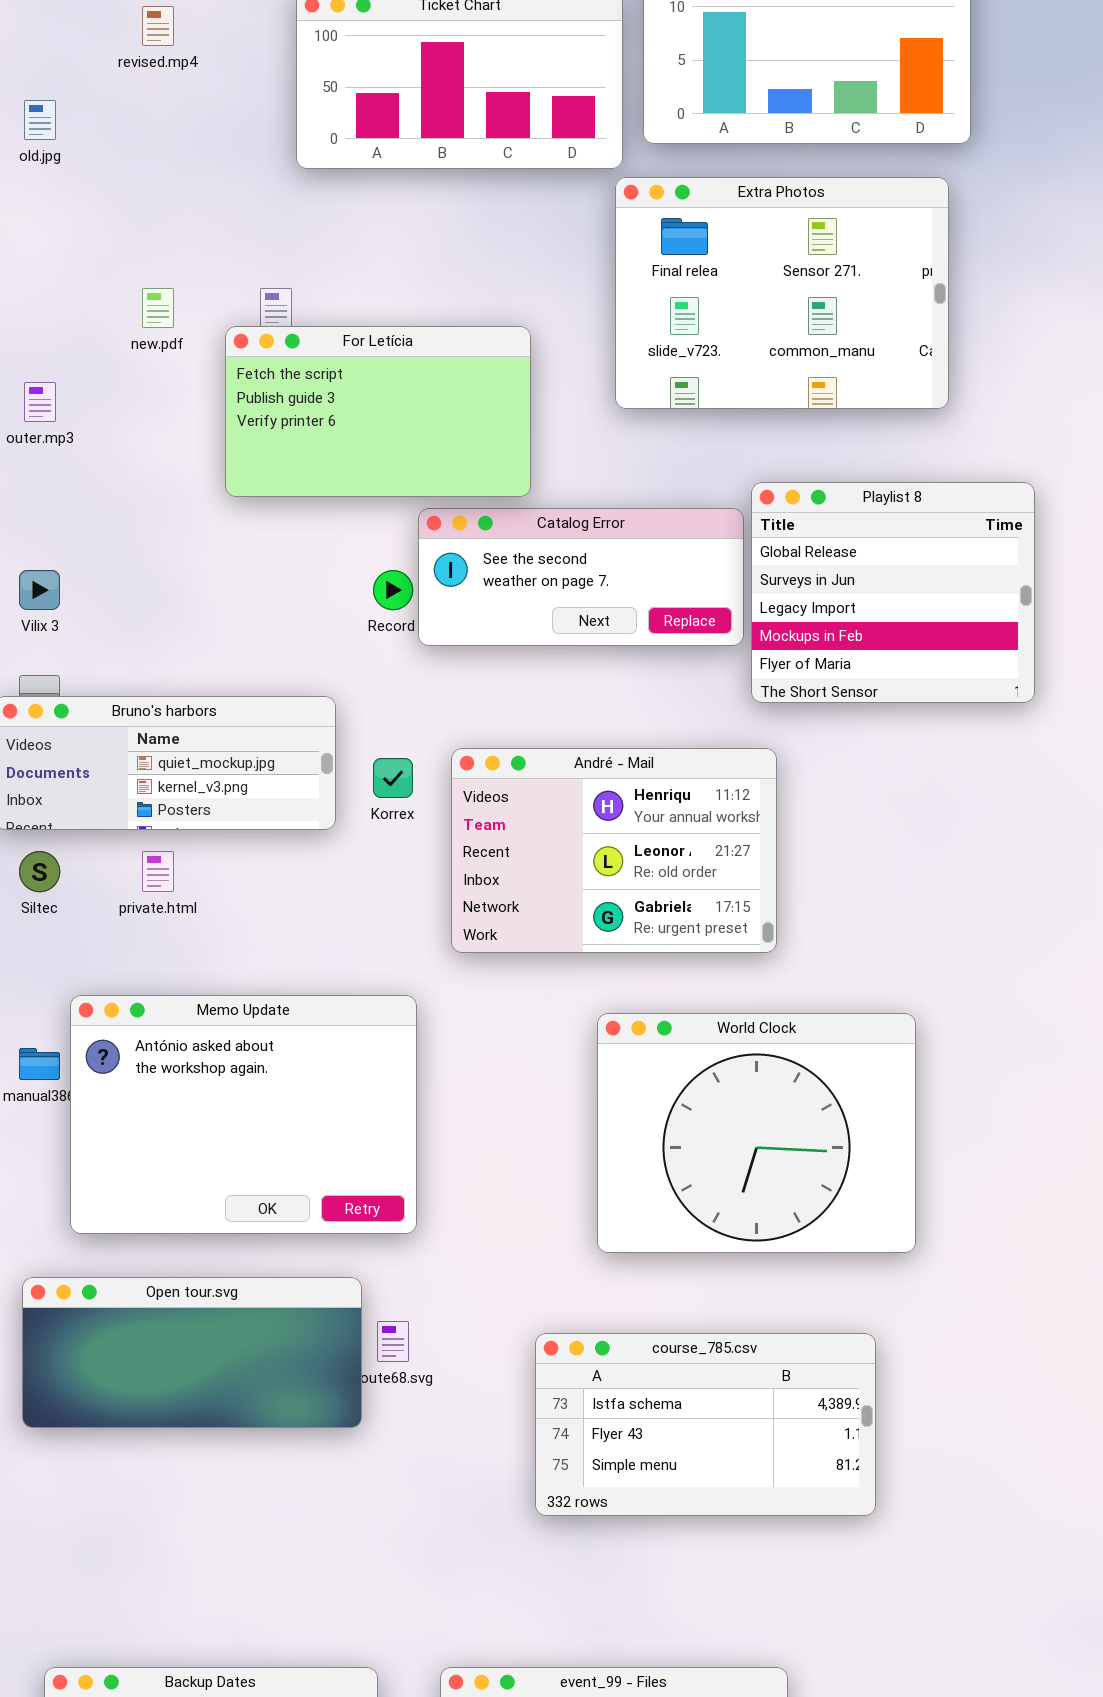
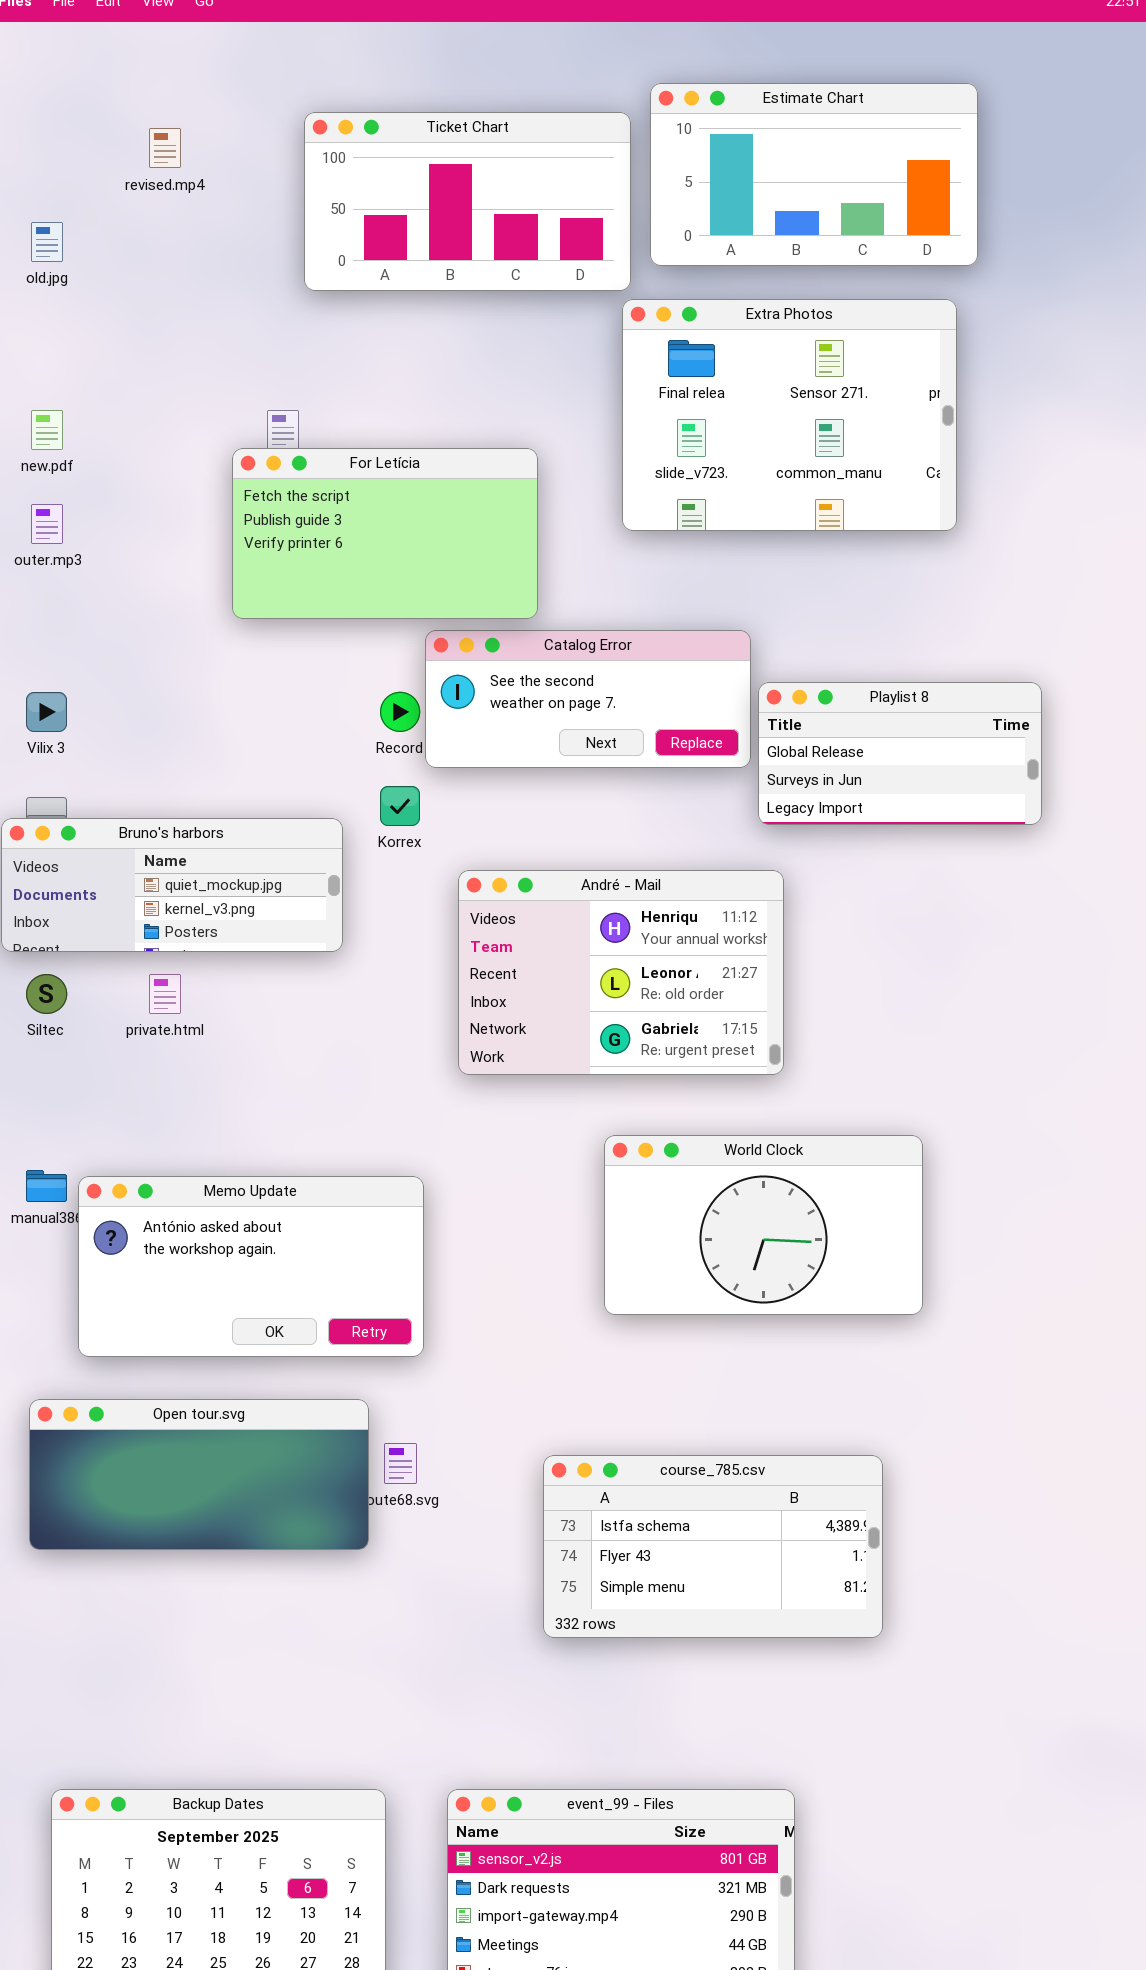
new.pdf: [142,288,174,328] -> [31,410,63,450], moved
Playlist 8: [751,482,1035,703] -> [758,682,1042,825], resized
Korrex: [373,758,413,798] -> [380,786,420,826], moved
Memo Update: [70,995,417,1234] -> [78,1176,424,1357], resized
World Clock: [597,1013,916,1253] -> [604,1135,923,1315], resized

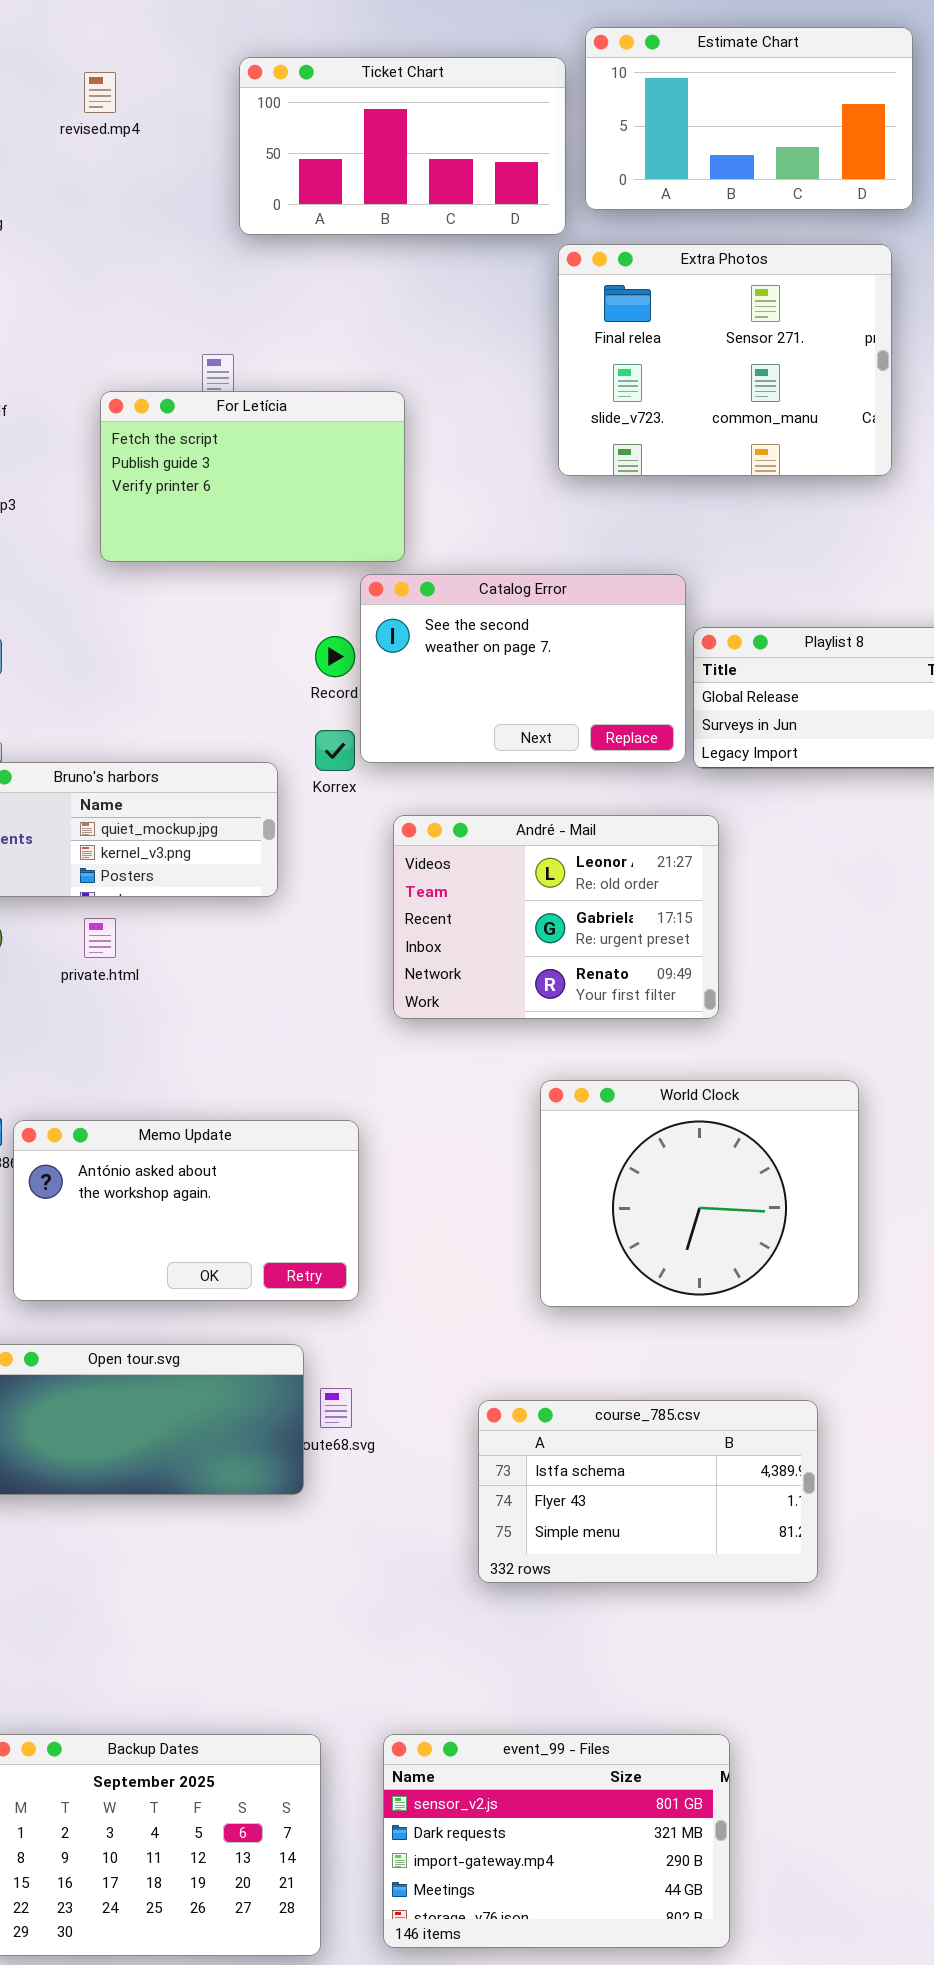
For Letícia: [232,448,538,619] -> [100,391,405,562], moved
Catalog Error: [425,630,751,768] -> [360,574,686,763], resized
André - Mail: [458,870,784,1075] -> [393,815,719,1019], scrolled down 1 row
World Clock: [604,1135,923,1315] -> [540,1080,859,1307], resized

